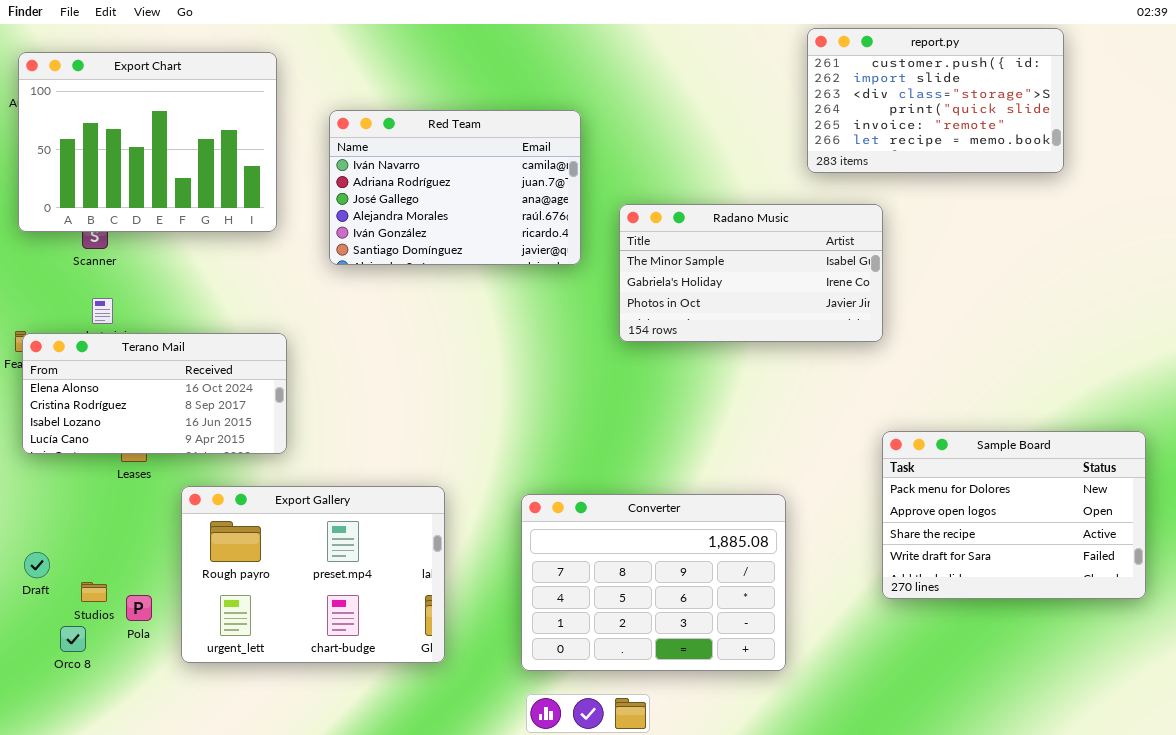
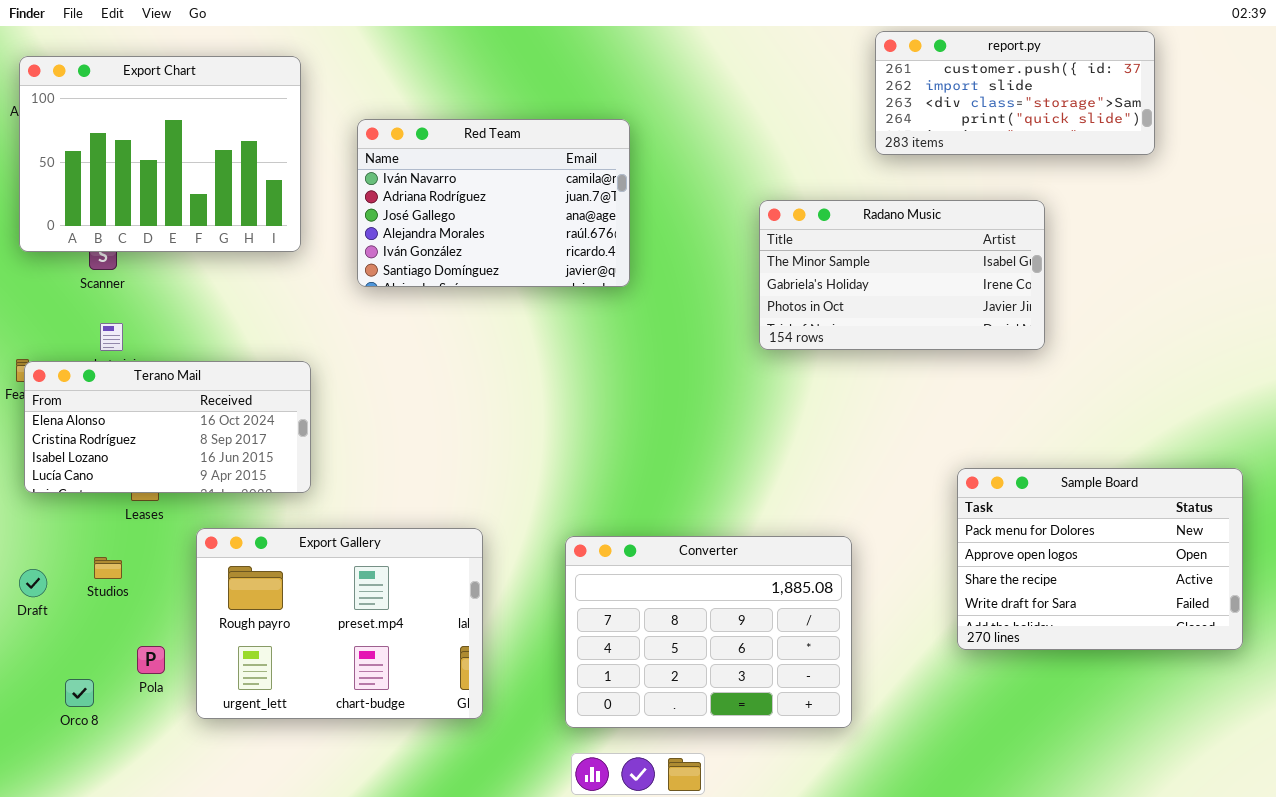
report.py: [807,28,1064,173] -> [875,31,1155,155], resized
Radano Music: [619,204,883,342] -> [759,200,1045,350], moved
Draft: [24,552,50,578] -> [19,569,47,597], moved
Studios: [81,582,107,602] -> [94,557,122,579], moved

